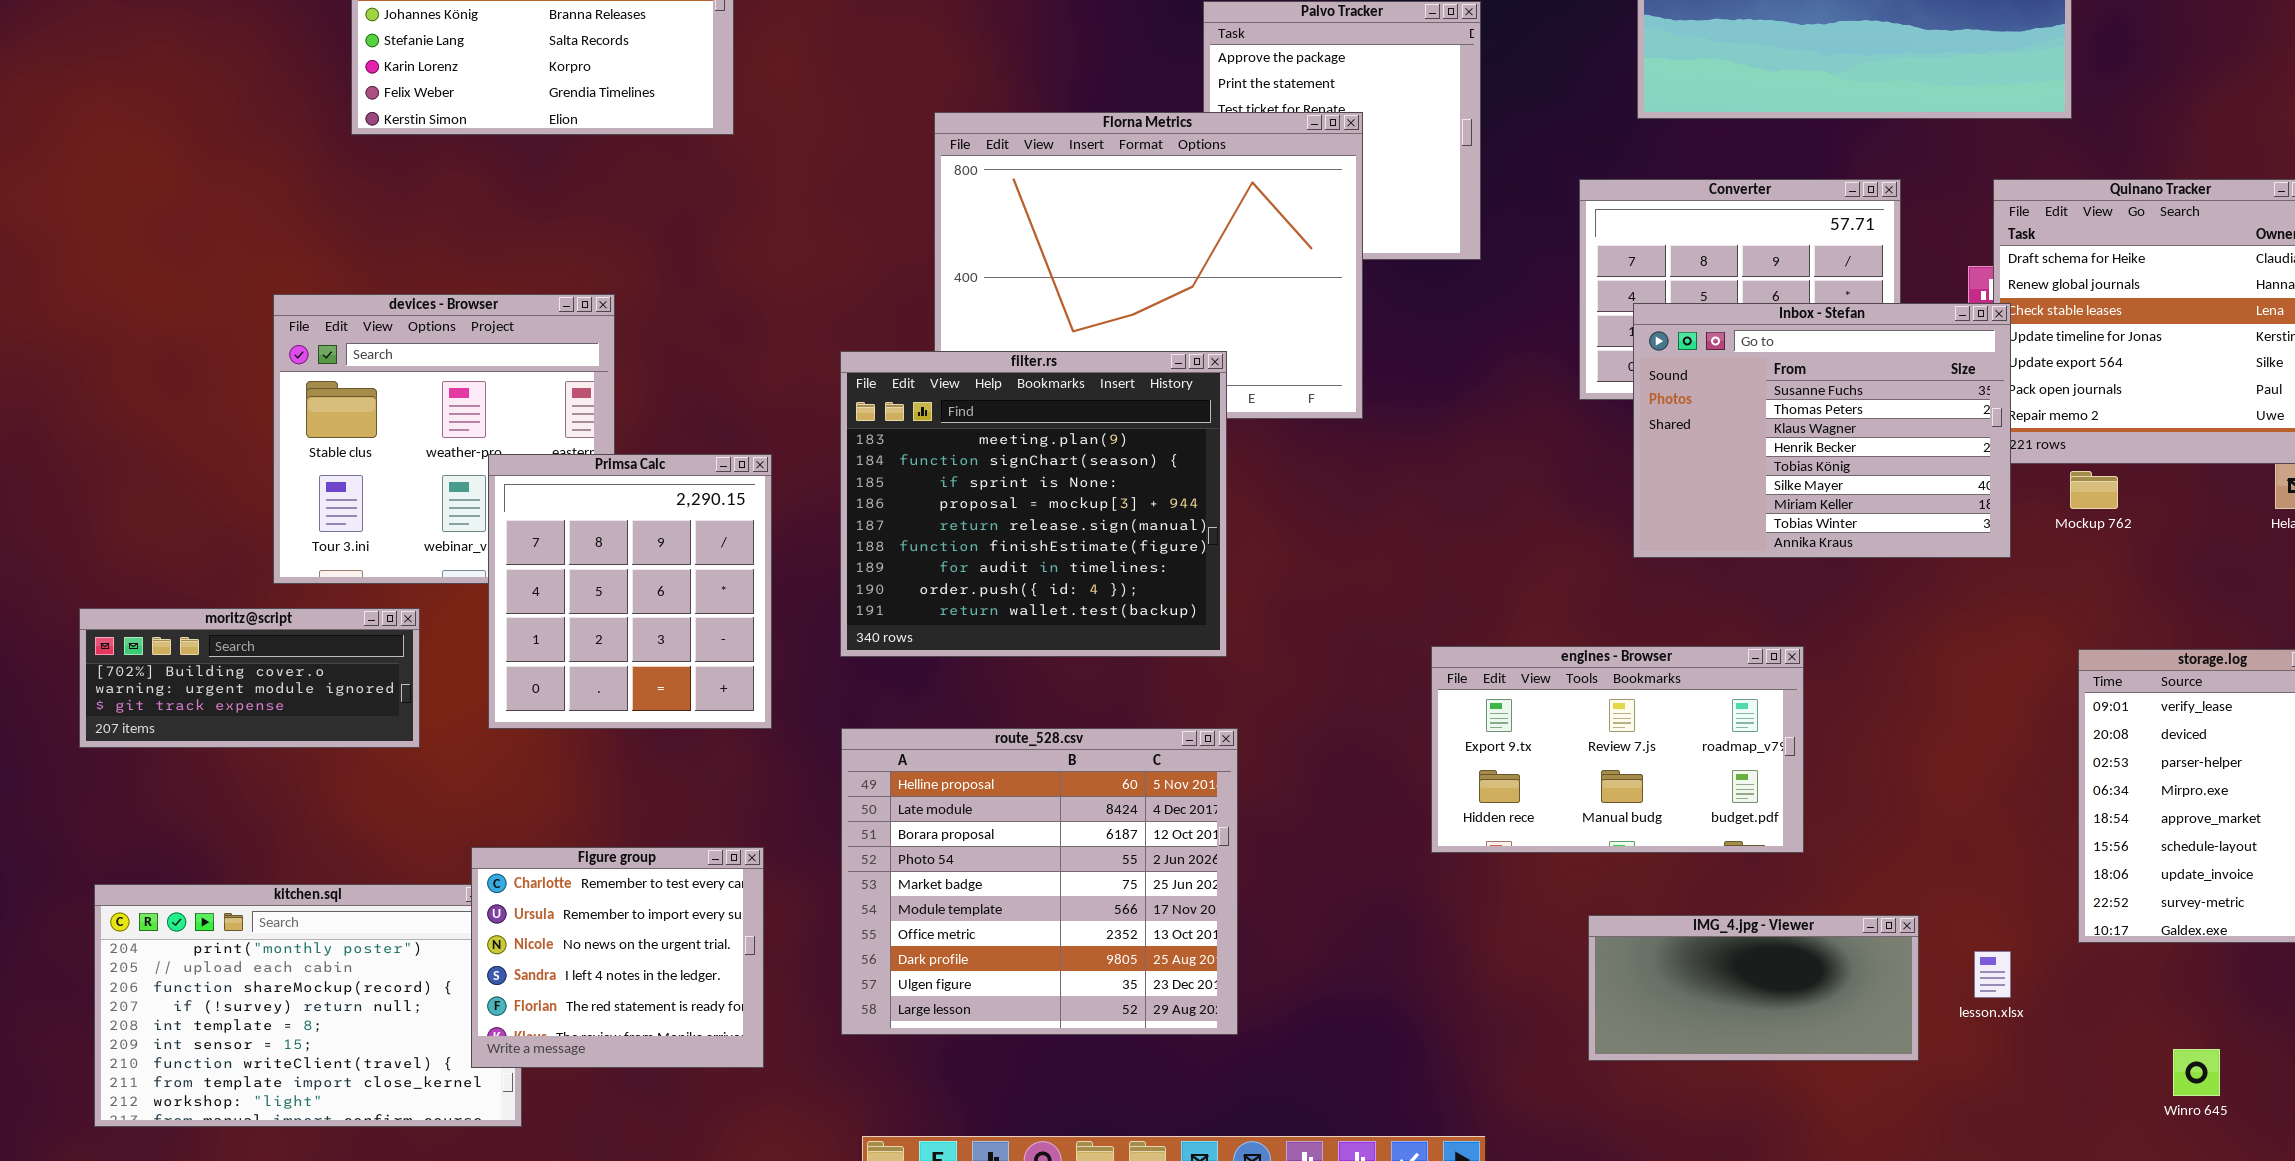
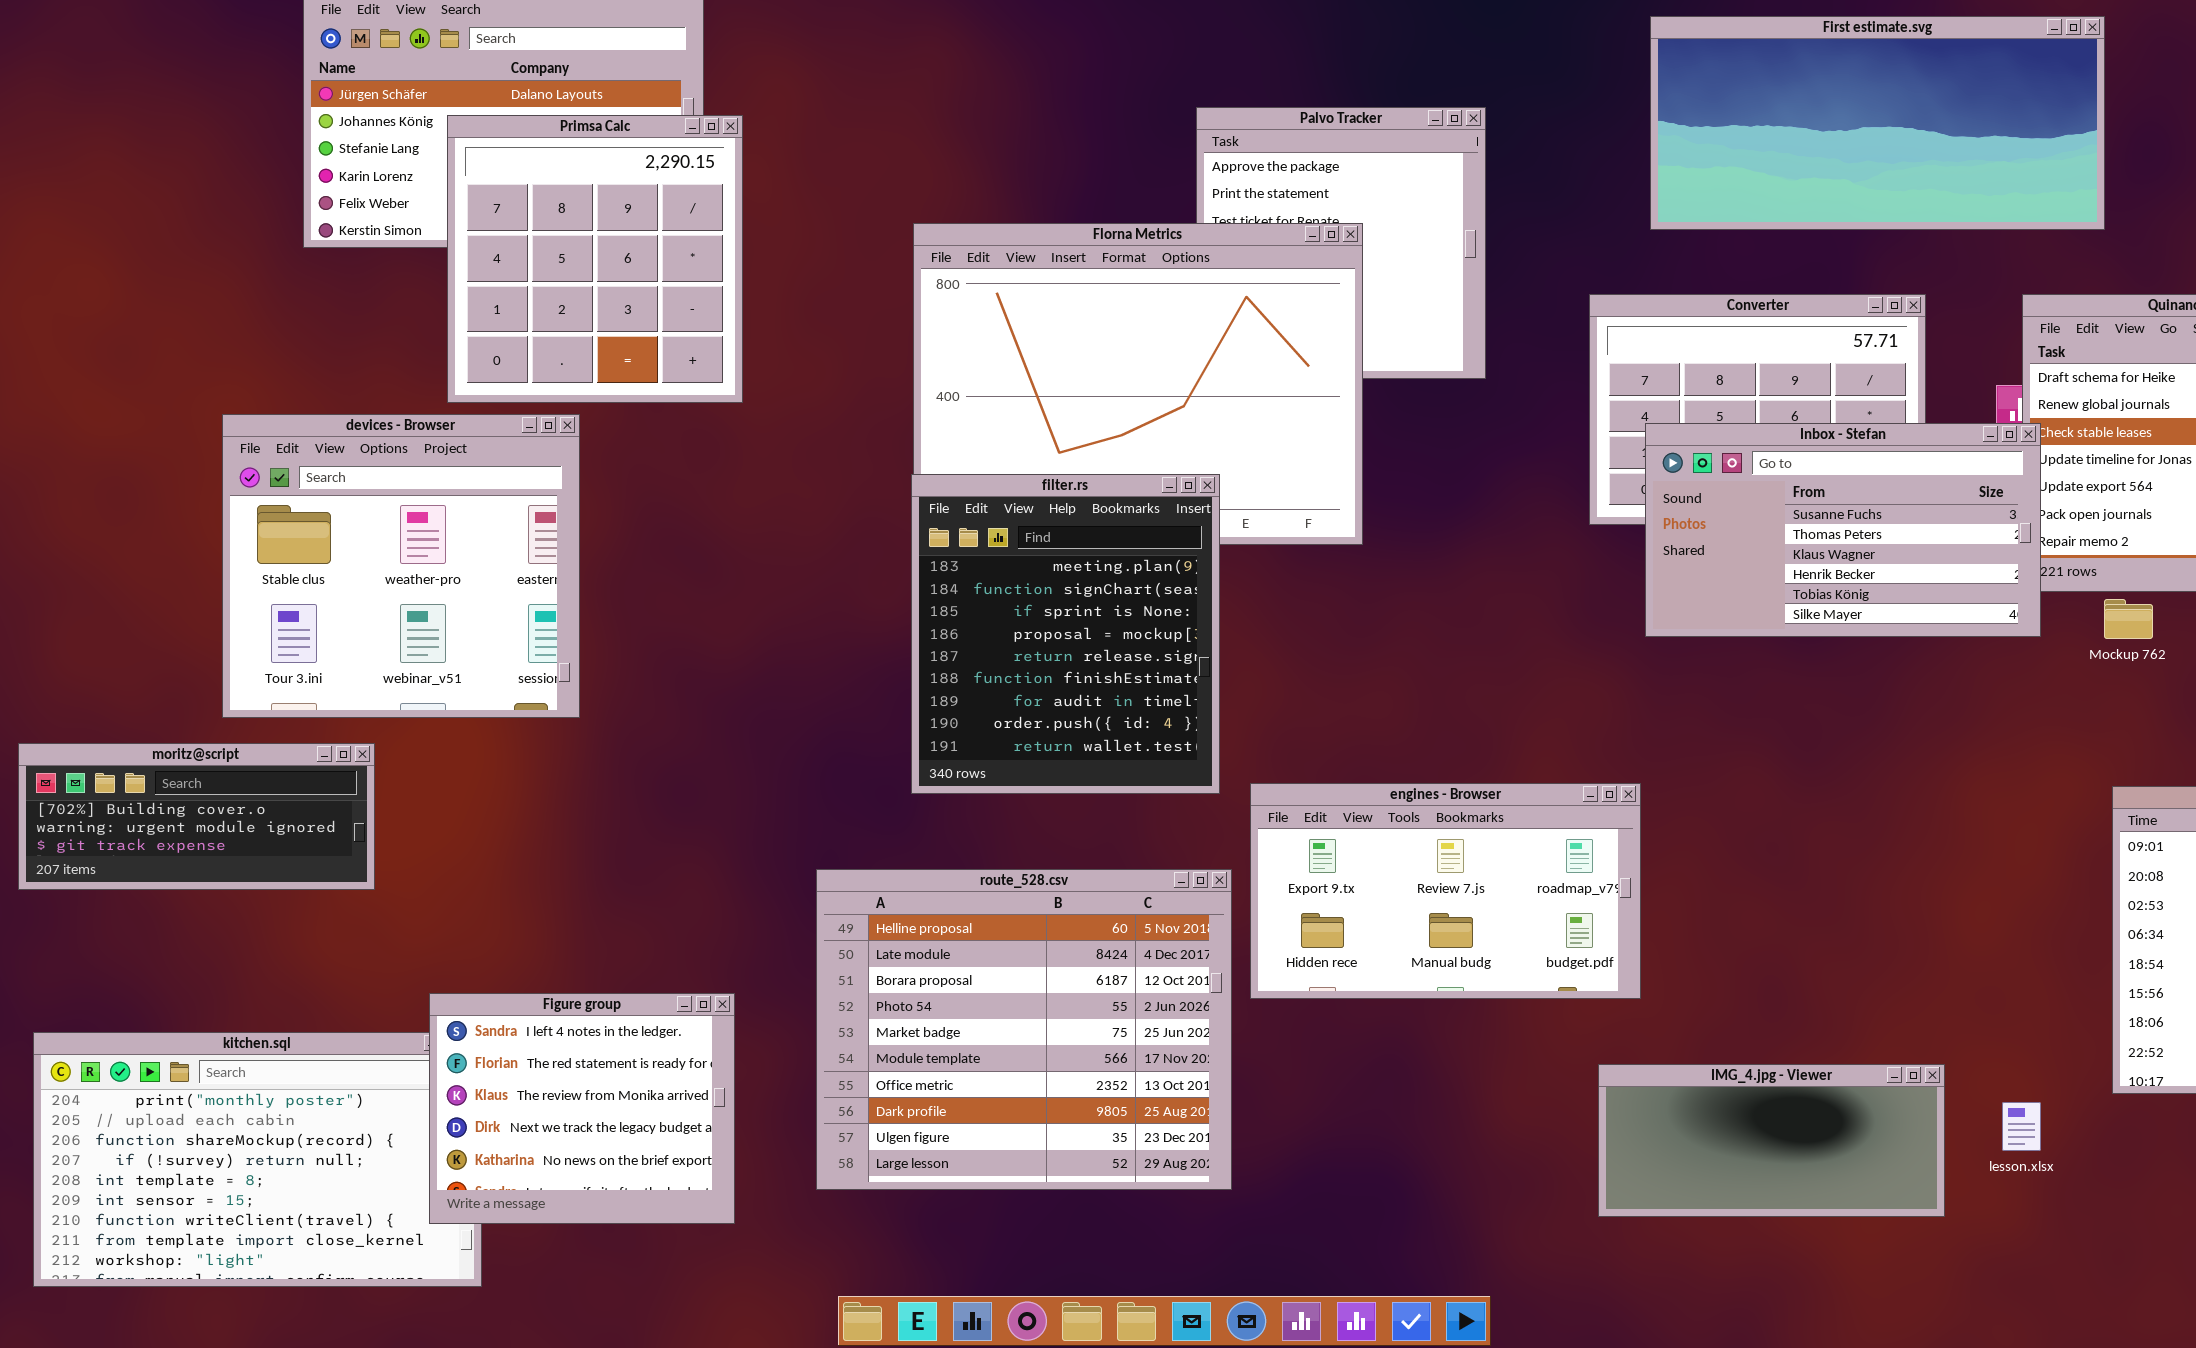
Inbox - Stefan: [1633,303,2011,558] -> [1645,423,2041,637], resized
filter.rs: [840,351,1227,657] -> [911,474,1220,794], resized
Primsa Calc: [488,454,772,729] -> [447,115,743,403], moved
engines - Browser: [1431,646,1804,853] -> [1250,783,1641,999], moved
Figure group: [471,847,764,1068] -> [429,993,735,1224], scrolled down 3 rows

